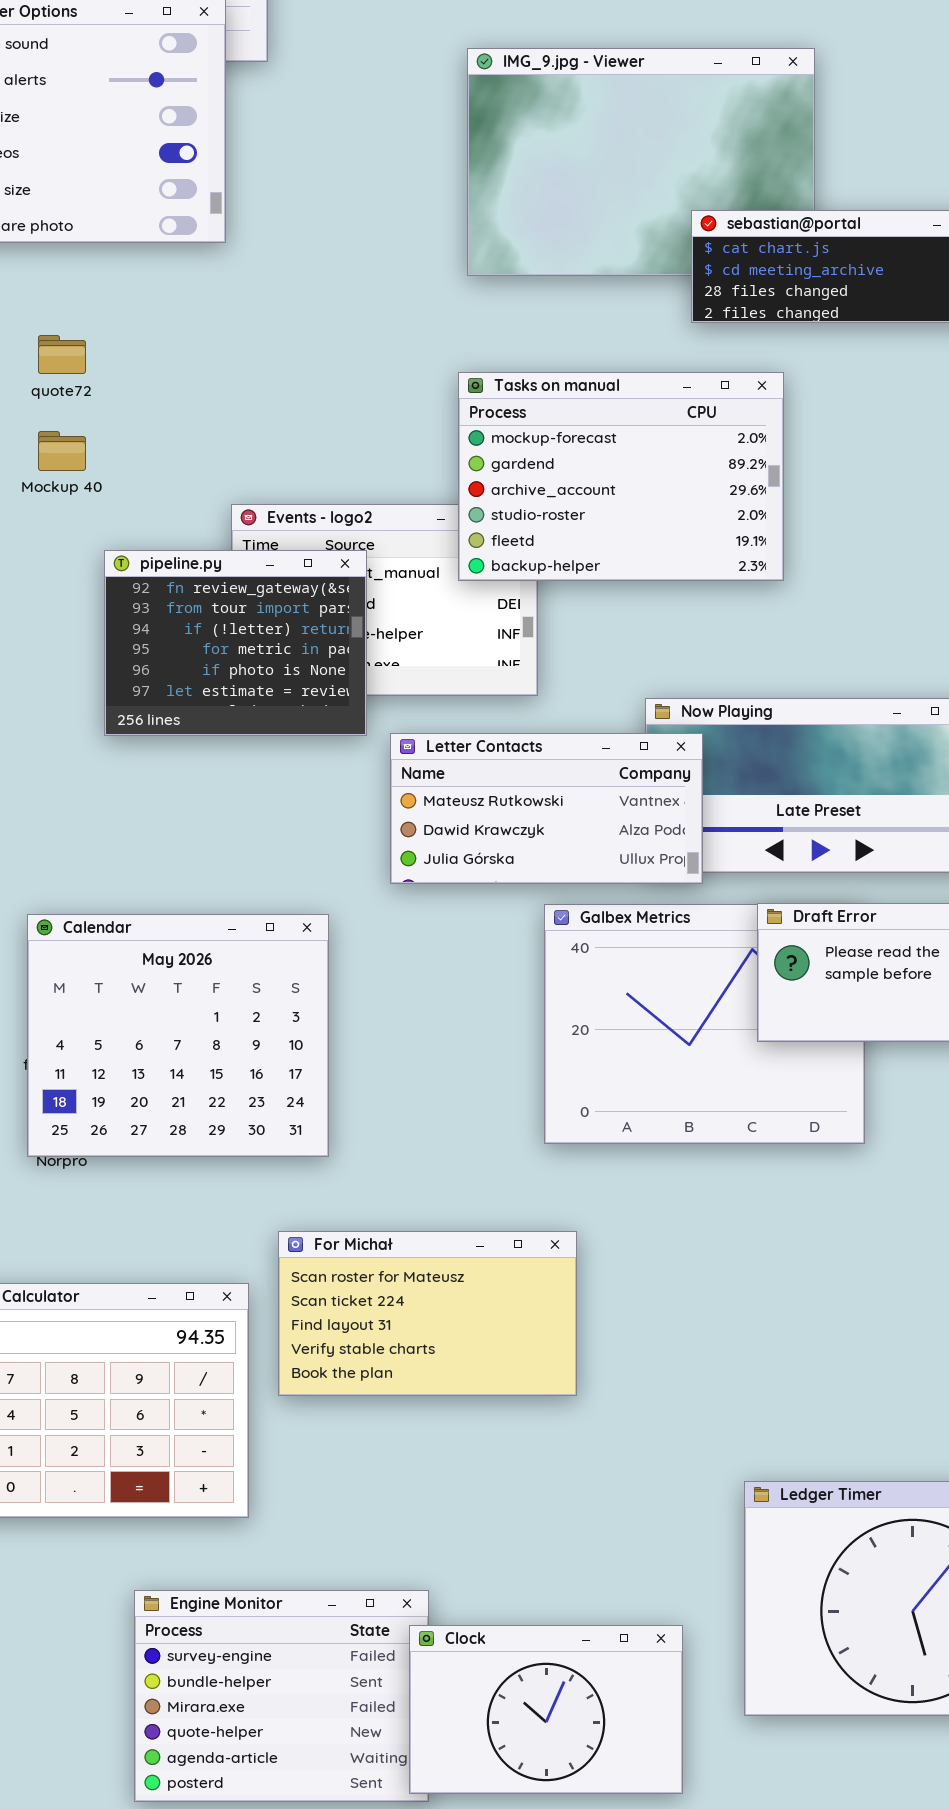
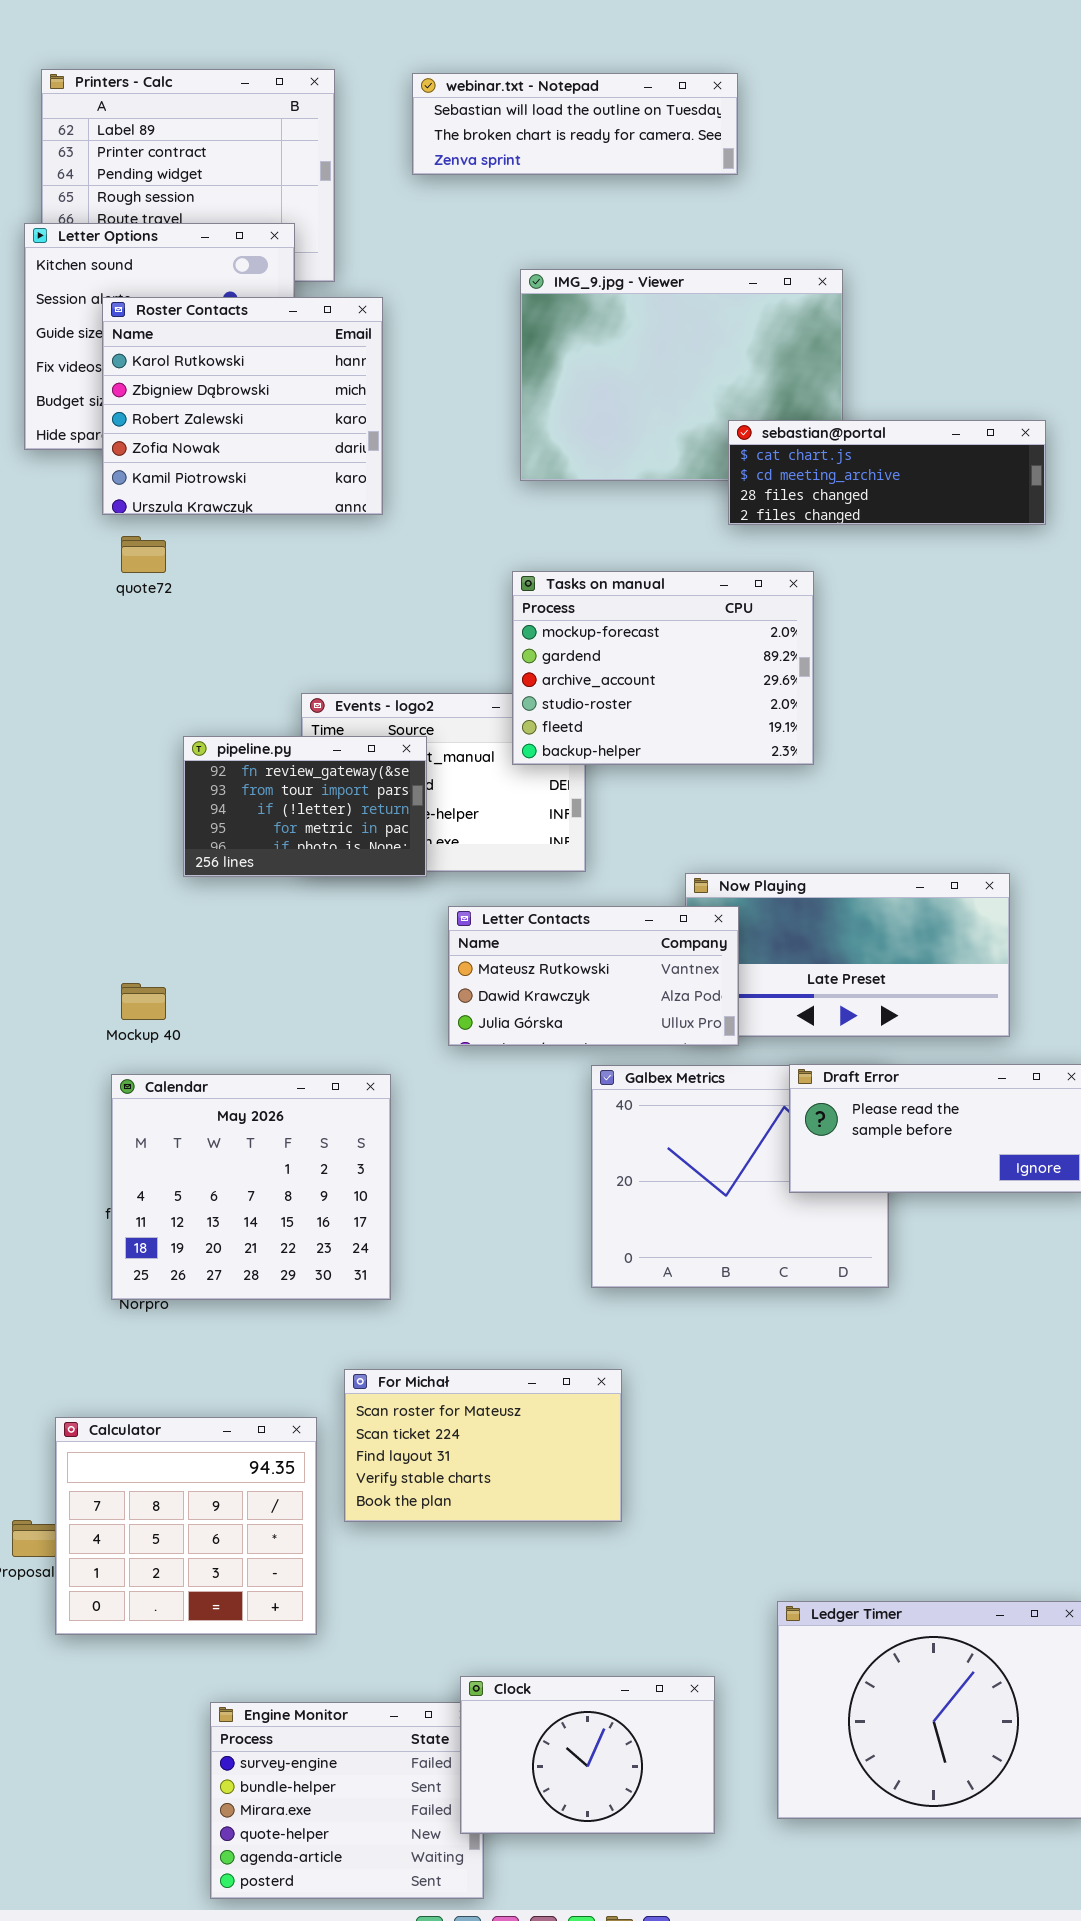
Roster Contacts: none -> [102,297,383,515], opened
Mockup 40: [38,431,86,471] -> [121,983,166,1020], moved
pipeline.py: [104,550,367,736] -> [183,736,427,877], resized
Clock: [409,1625,683,1794] -> [460,1676,715,1834], moved

